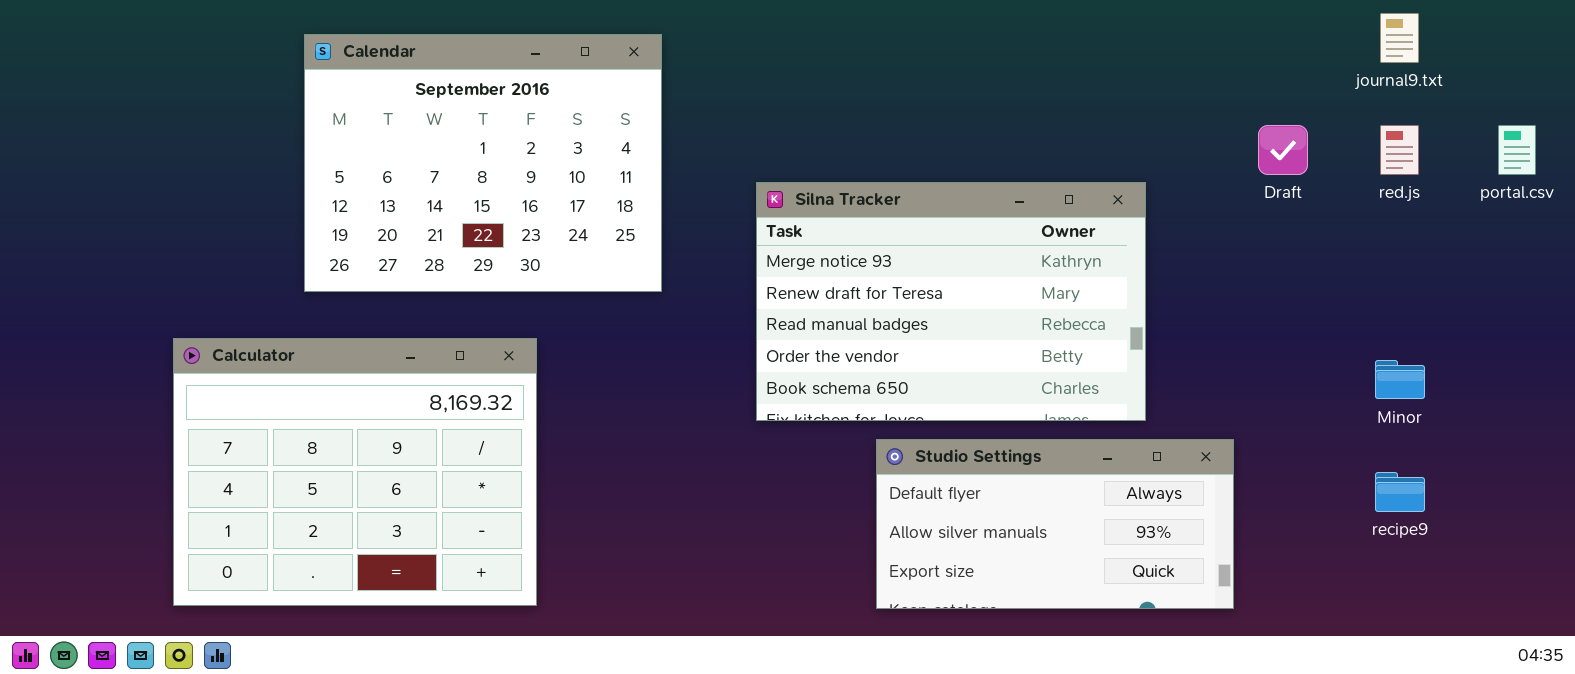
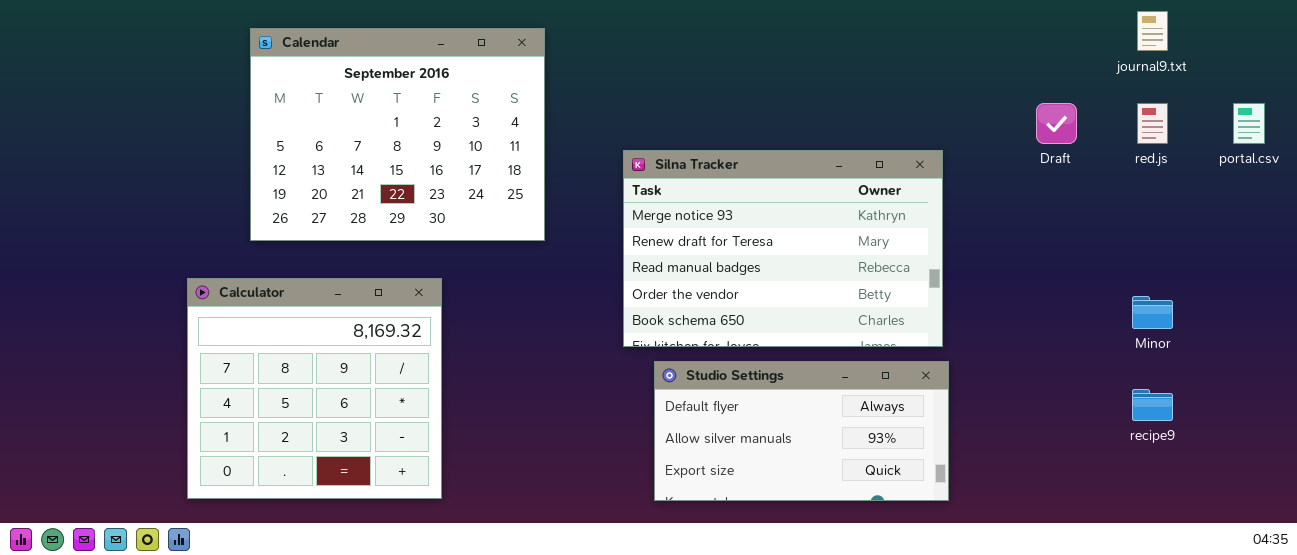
Calculator: [173,338,537,606] -> [187,278,442,499], resized
Studio Settings: [876,439,1234,609] -> [654,361,949,501], moved

